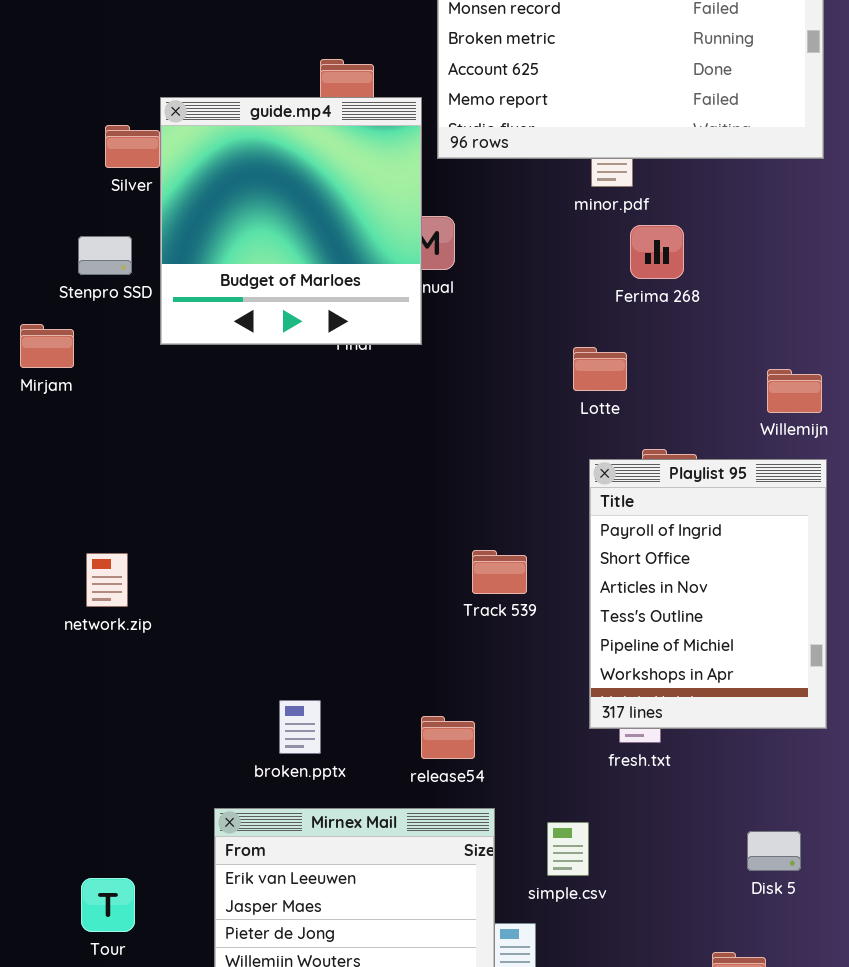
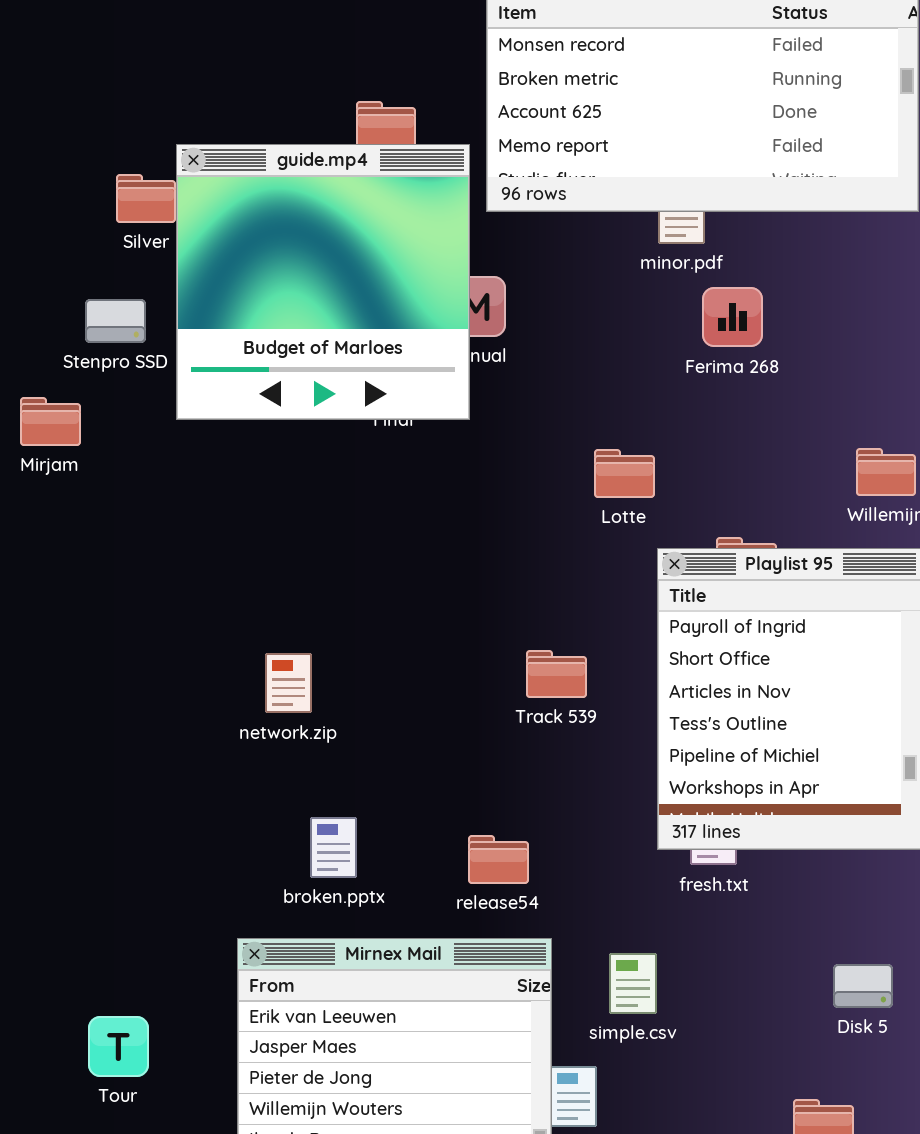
Lotte: [573,347,627,391] -> [594,449,655,498], moved
network.zip: [86,553,128,607] -> [265,653,312,713], moved

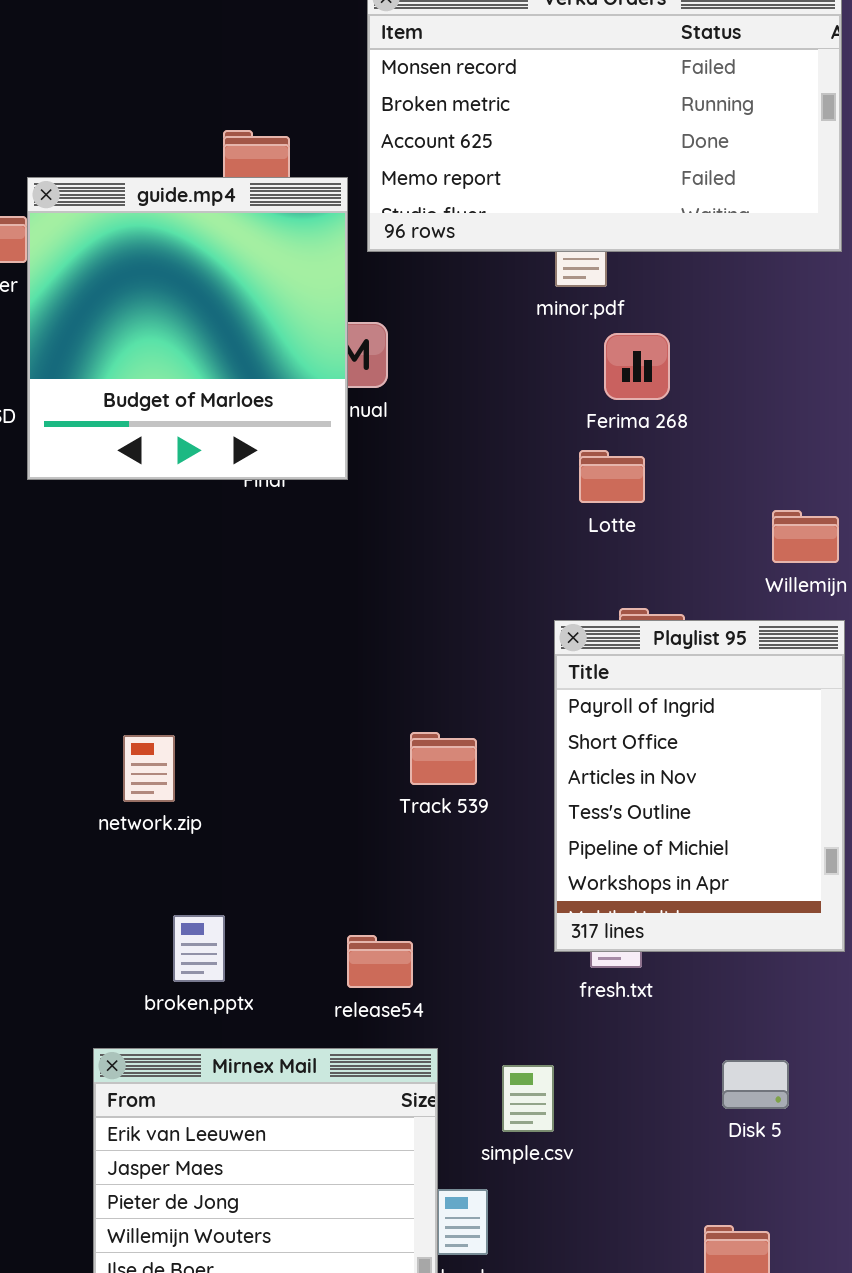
Lotte: [594,449,655,498] -> [579,450,645,503], moved
Disk 5: [833,964,893,1008] -> [722,1060,789,1109], moved

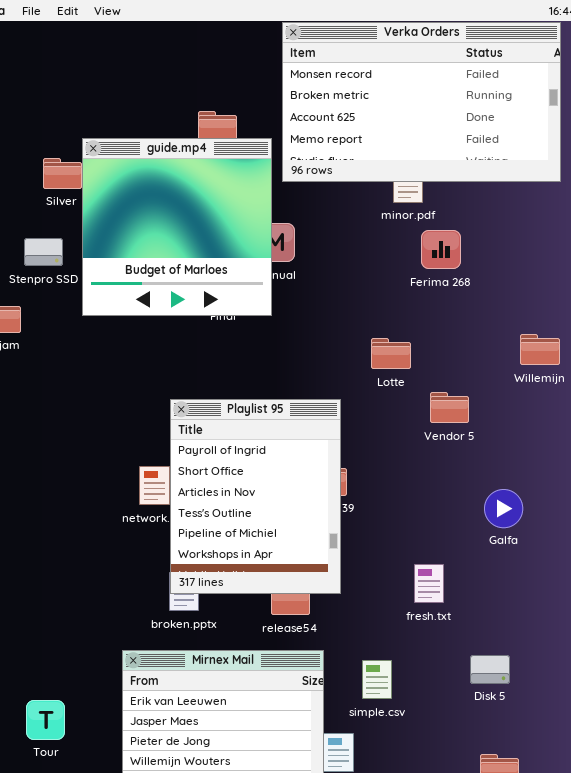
Lotte: [579,450,645,503] -> [371,338,411,369], moved
Playlist 95: [554,620,845,952] -> [170,399,341,594], moved
Disk 5: [722,1060,789,1109] -> [470,655,510,684], moved

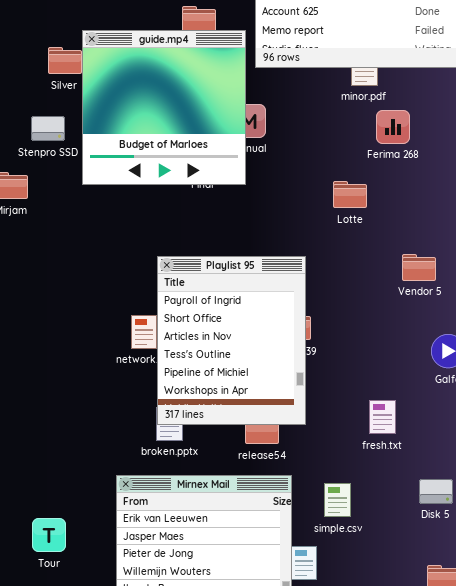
Lotte: [371,338,411,369] -> [333,181,367,208], moved
Vendor 5: [430,392,469,423] -> [402,254,436,281], moved

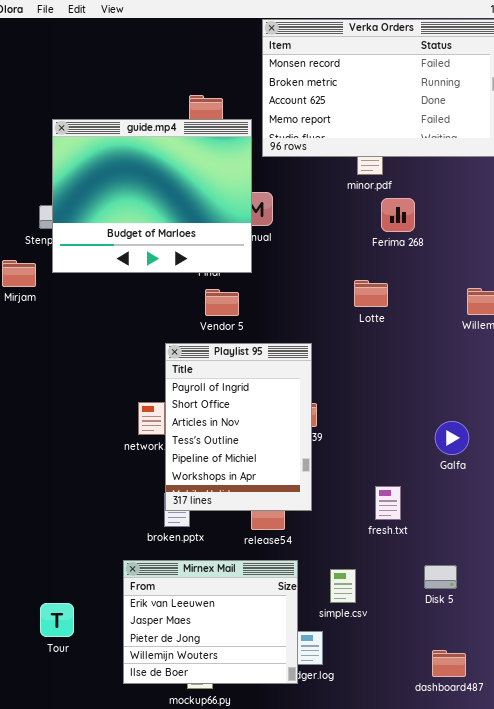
guide.mp4: [82,30,246,185] -> [52,119,252,273], resized
Lotte: [333,181,367,208] -> [354,280,388,307], moved
Vendor 5: [402,254,436,281] -> [205,289,239,316], moved

